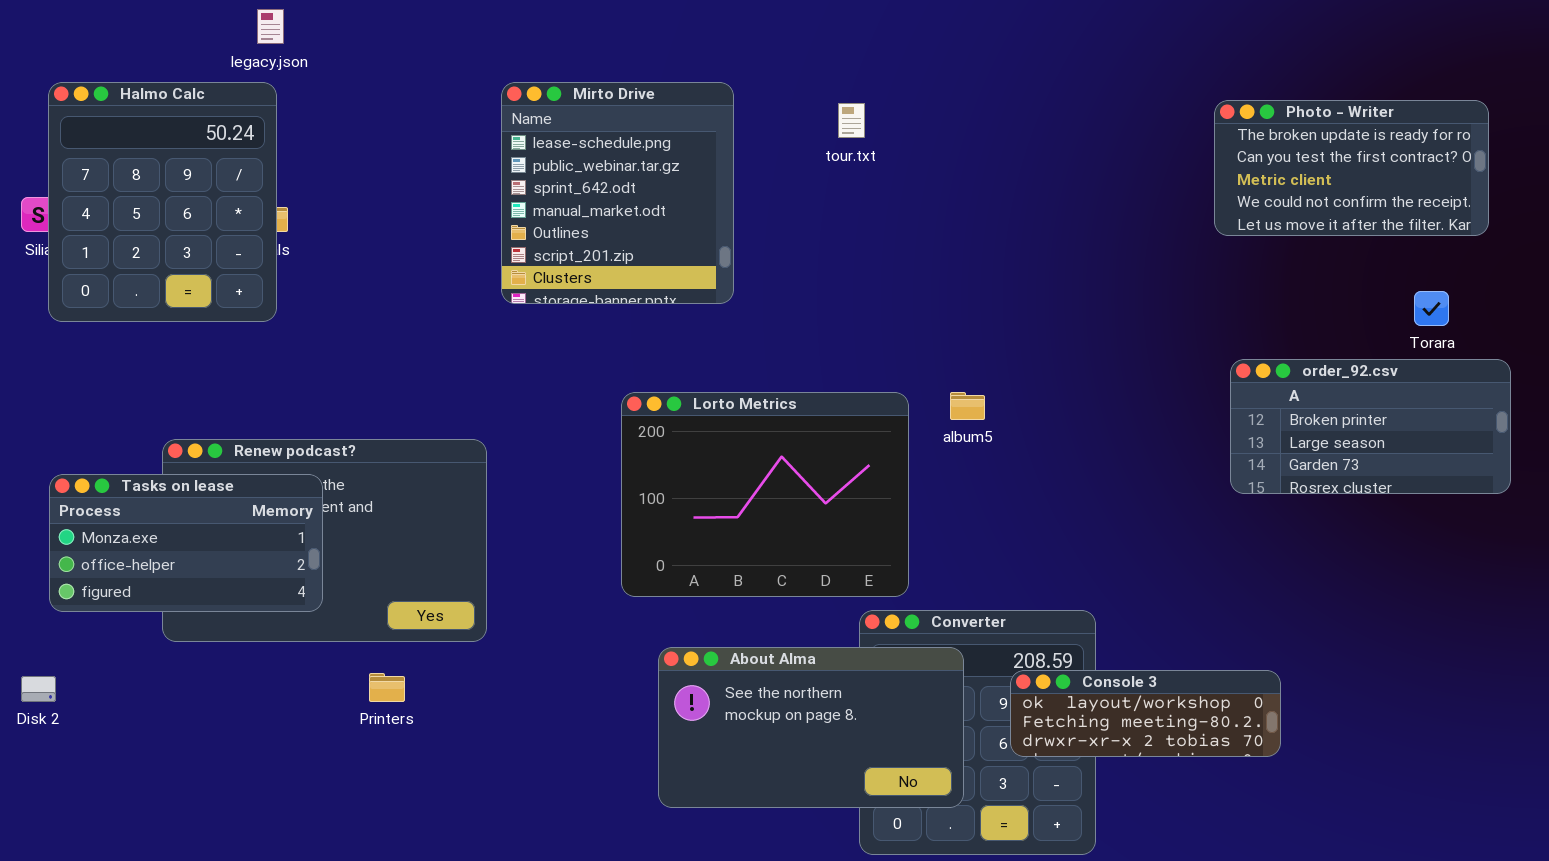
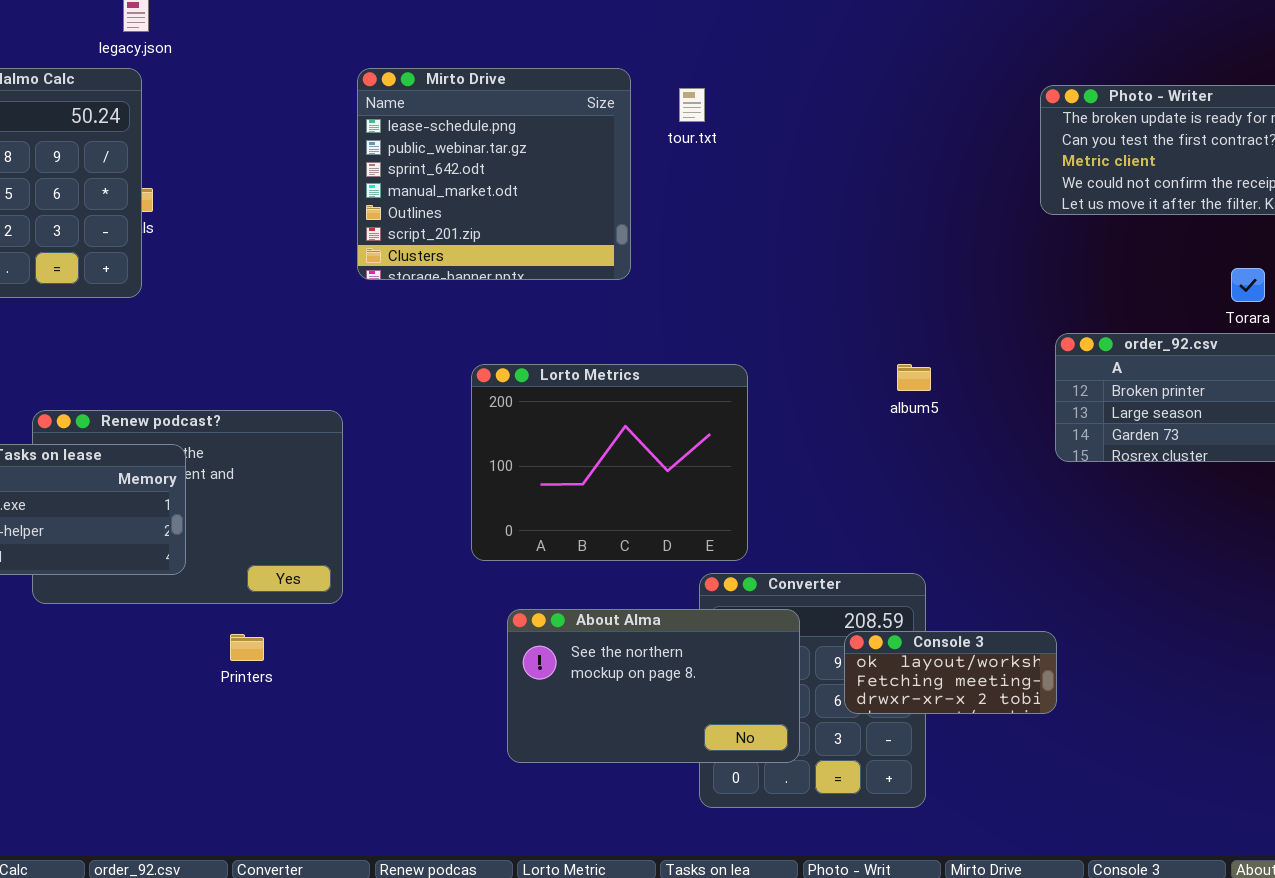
Mirto Drive: [501,82,734,304] -> [357,68,631,280], resized
album5: [950,392,985,420] -> [897,364,931,391], moved
Console 3: [1010,670,1281,757] -> [844,631,1057,714], resized

